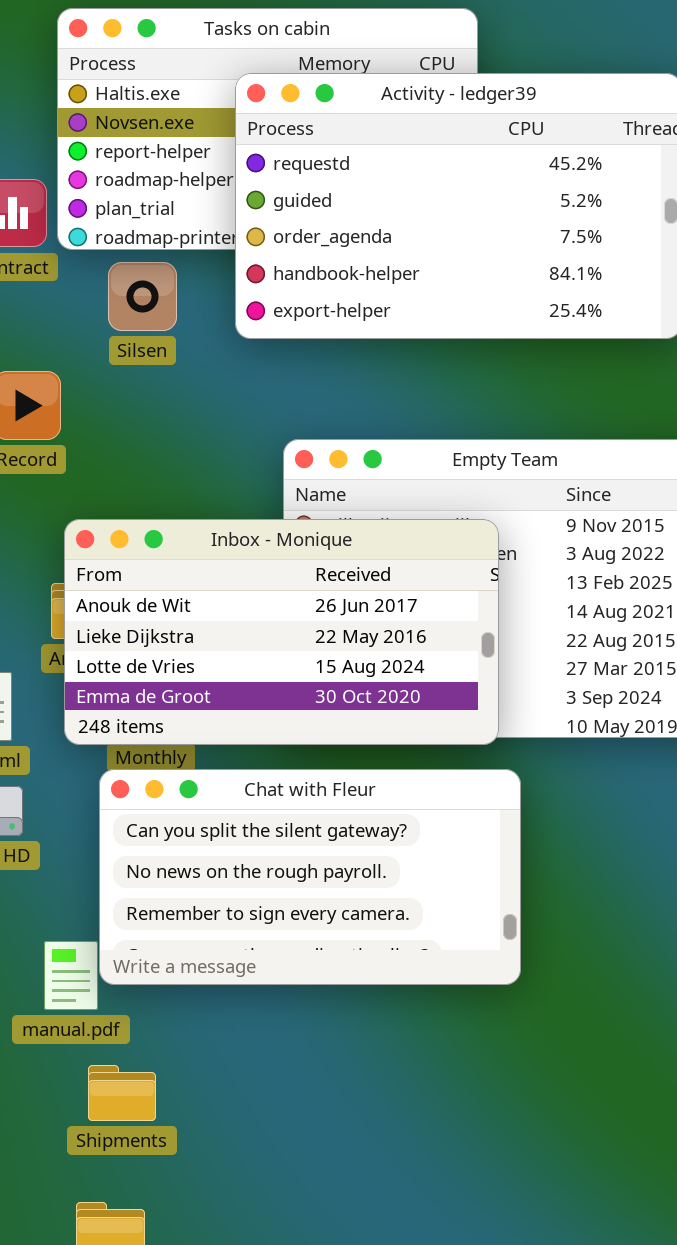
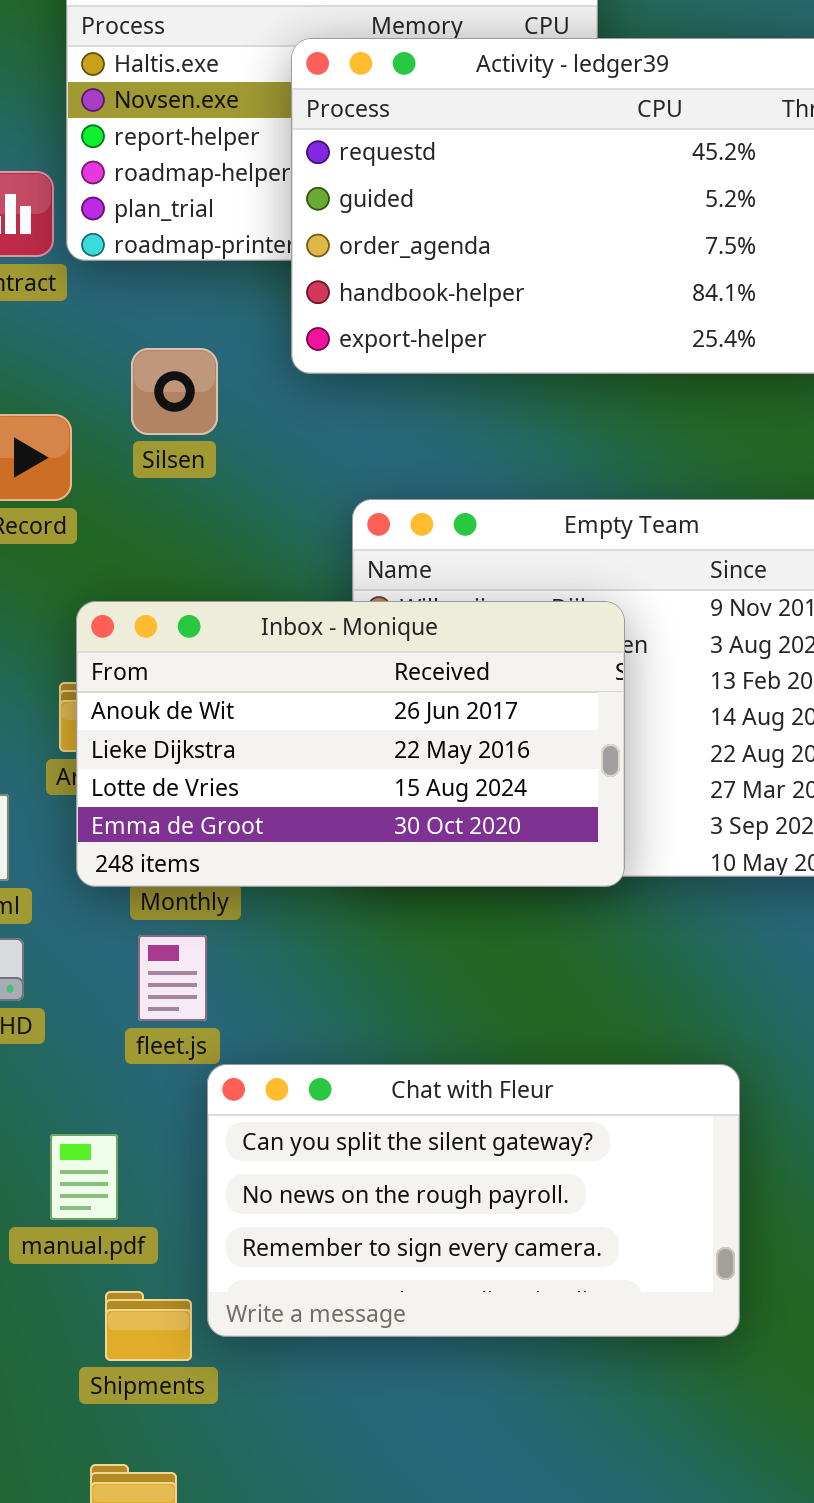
Silsen: [108,262,177,331] -> [131,348,218,435], moved
Chat with Fleur: [99,769,521,985] -> [207,1064,740,1337], moved

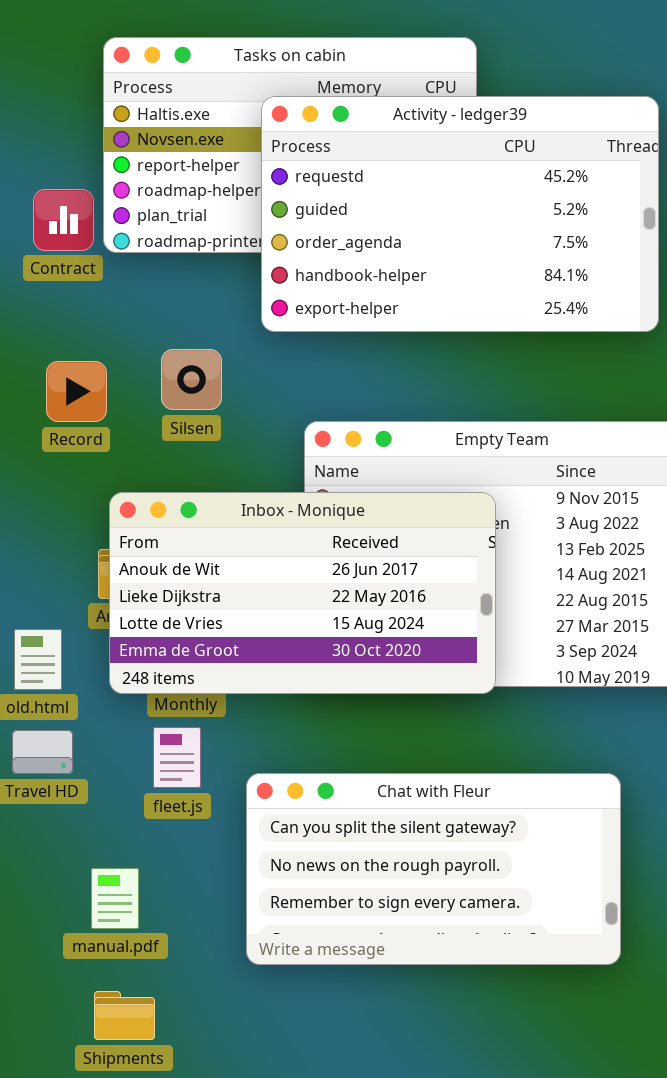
Silsen: [131,348,218,435] -> [161,349,222,410], moved
Chat with Fleur: [207,1064,740,1337] -> [246,773,621,965], moved
Shipments: [105,1291,192,1361] -> [94,991,155,1040], moved

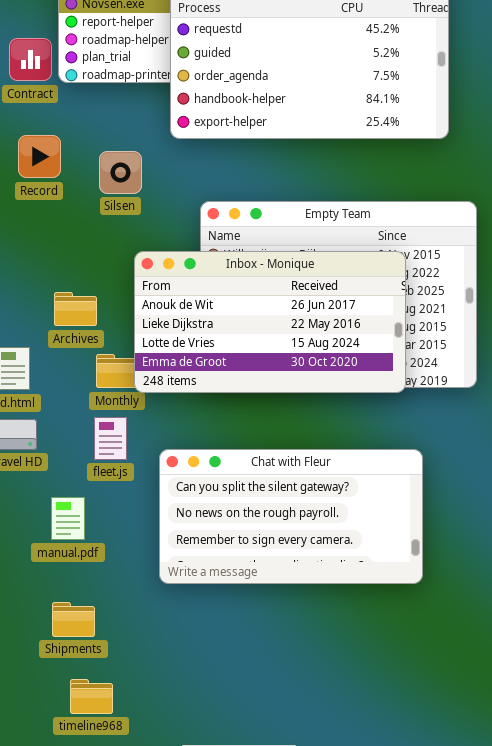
Record: [46,361,107,422] -> [18,135,61,178], moved
Inbox - Monique: [109,492,496,694] -> [134,251,406,393], moved
manual.pdf: [91,868,139,929] -> [51,497,85,540], moved

